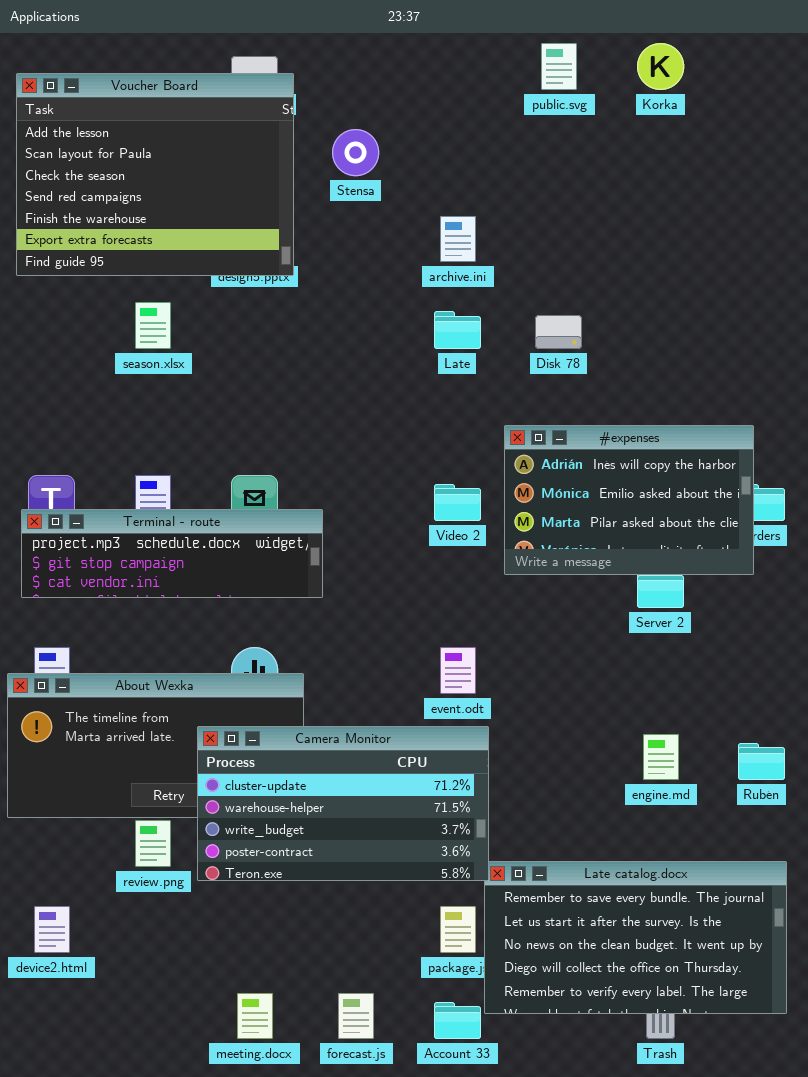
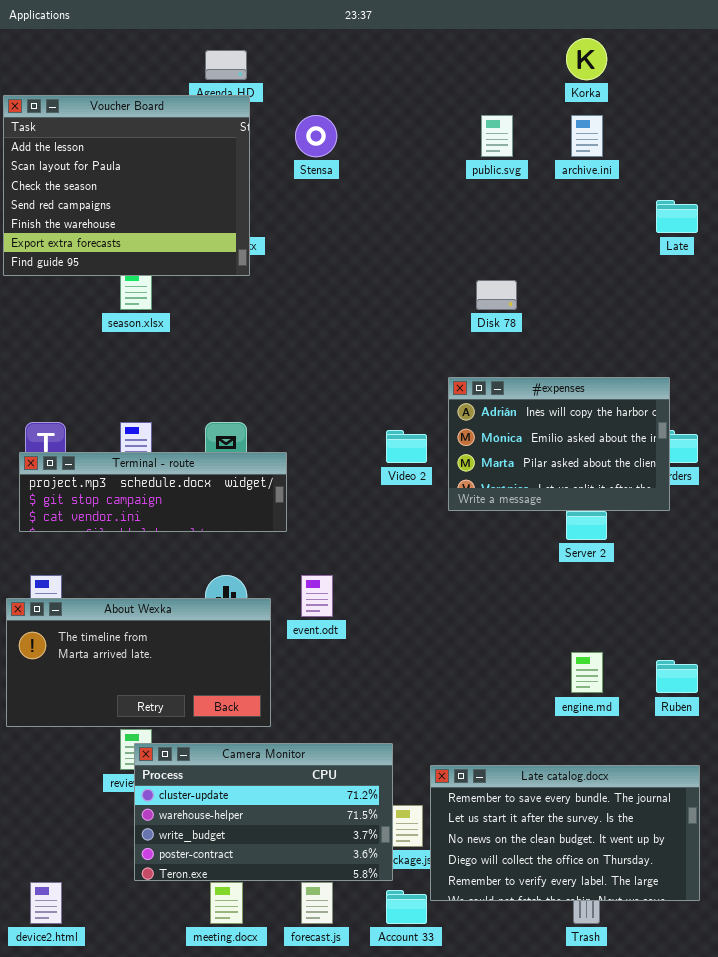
public.svg: [541,43,577,90] -> [481,115,513,157], moved
Voucher Board: [16,73,294,276] -> [3,95,250,276], moved
archive.ini: [440,216,476,262] -> [571,115,603,157], moved
Late: [434,311,481,349] -> [656,200,698,233], moved
event.odt: [440,647,476,694] -> [301,575,333,617], moved
Camera Monitor: [197,726,489,881] -> [134,743,393,881], moved
device2.html: [34,906,70,953] -> [30,882,62,924], moved

